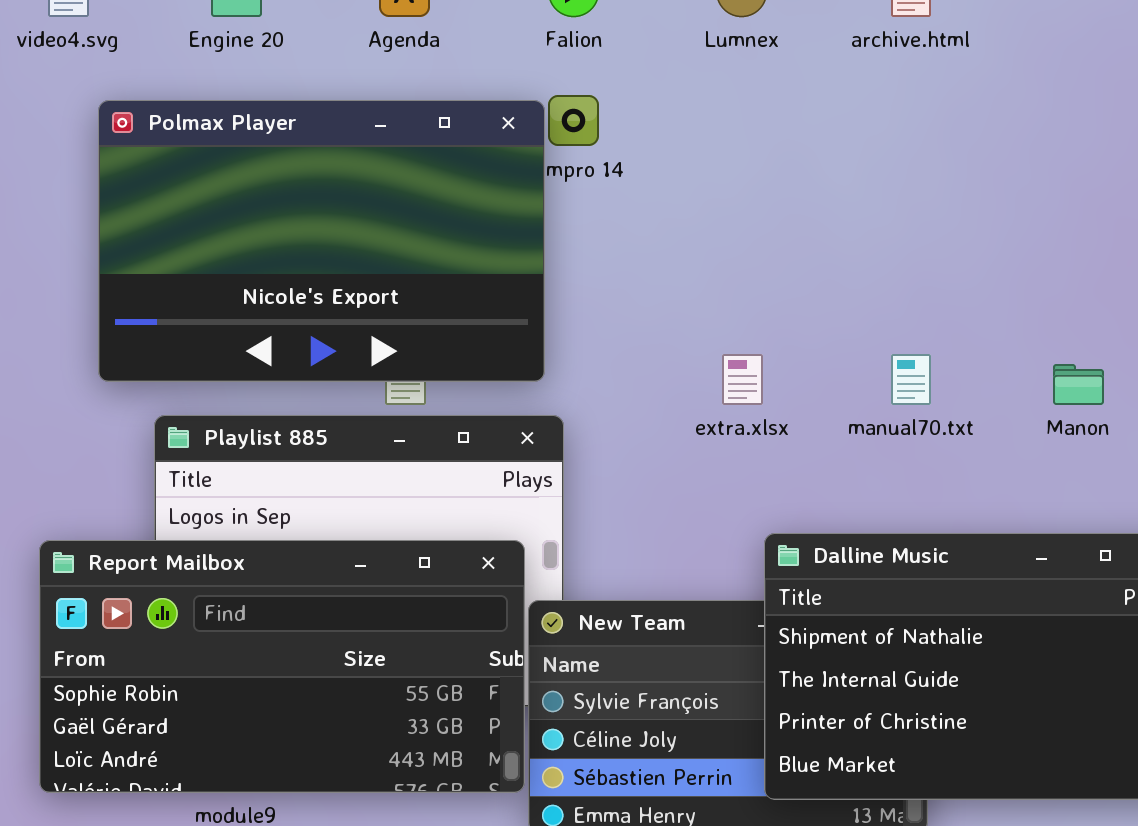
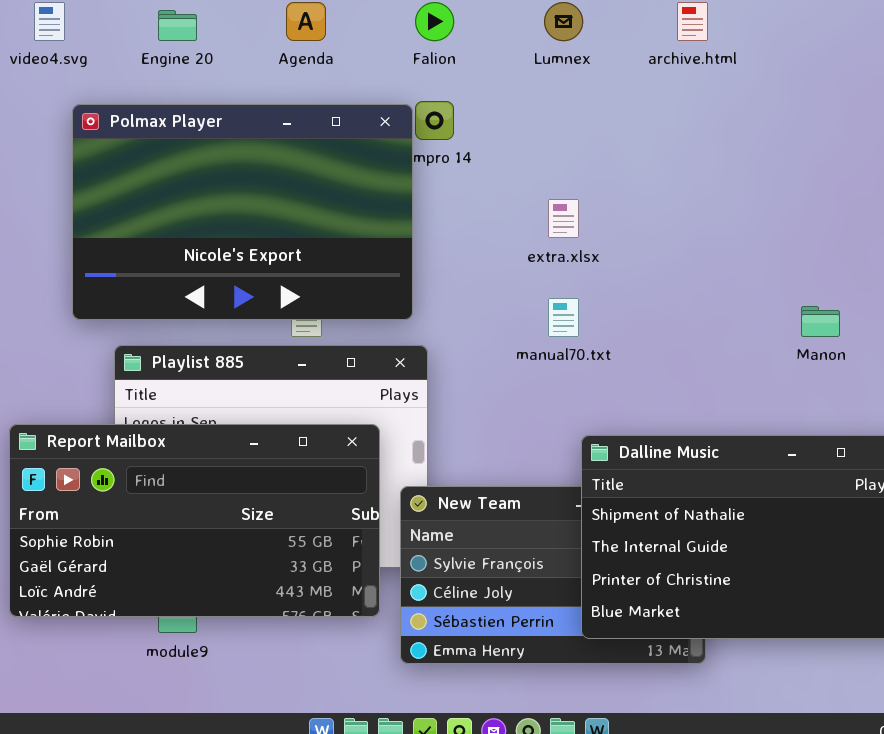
extra.xlsx: [722,354,763,405] -> [548,199,579,238], moved
manual70.txt: [891,354,931,405] -> [548,298,579,337], moved
Report Mailbox: [39,540,525,793] -> [9,424,380,617], moved

